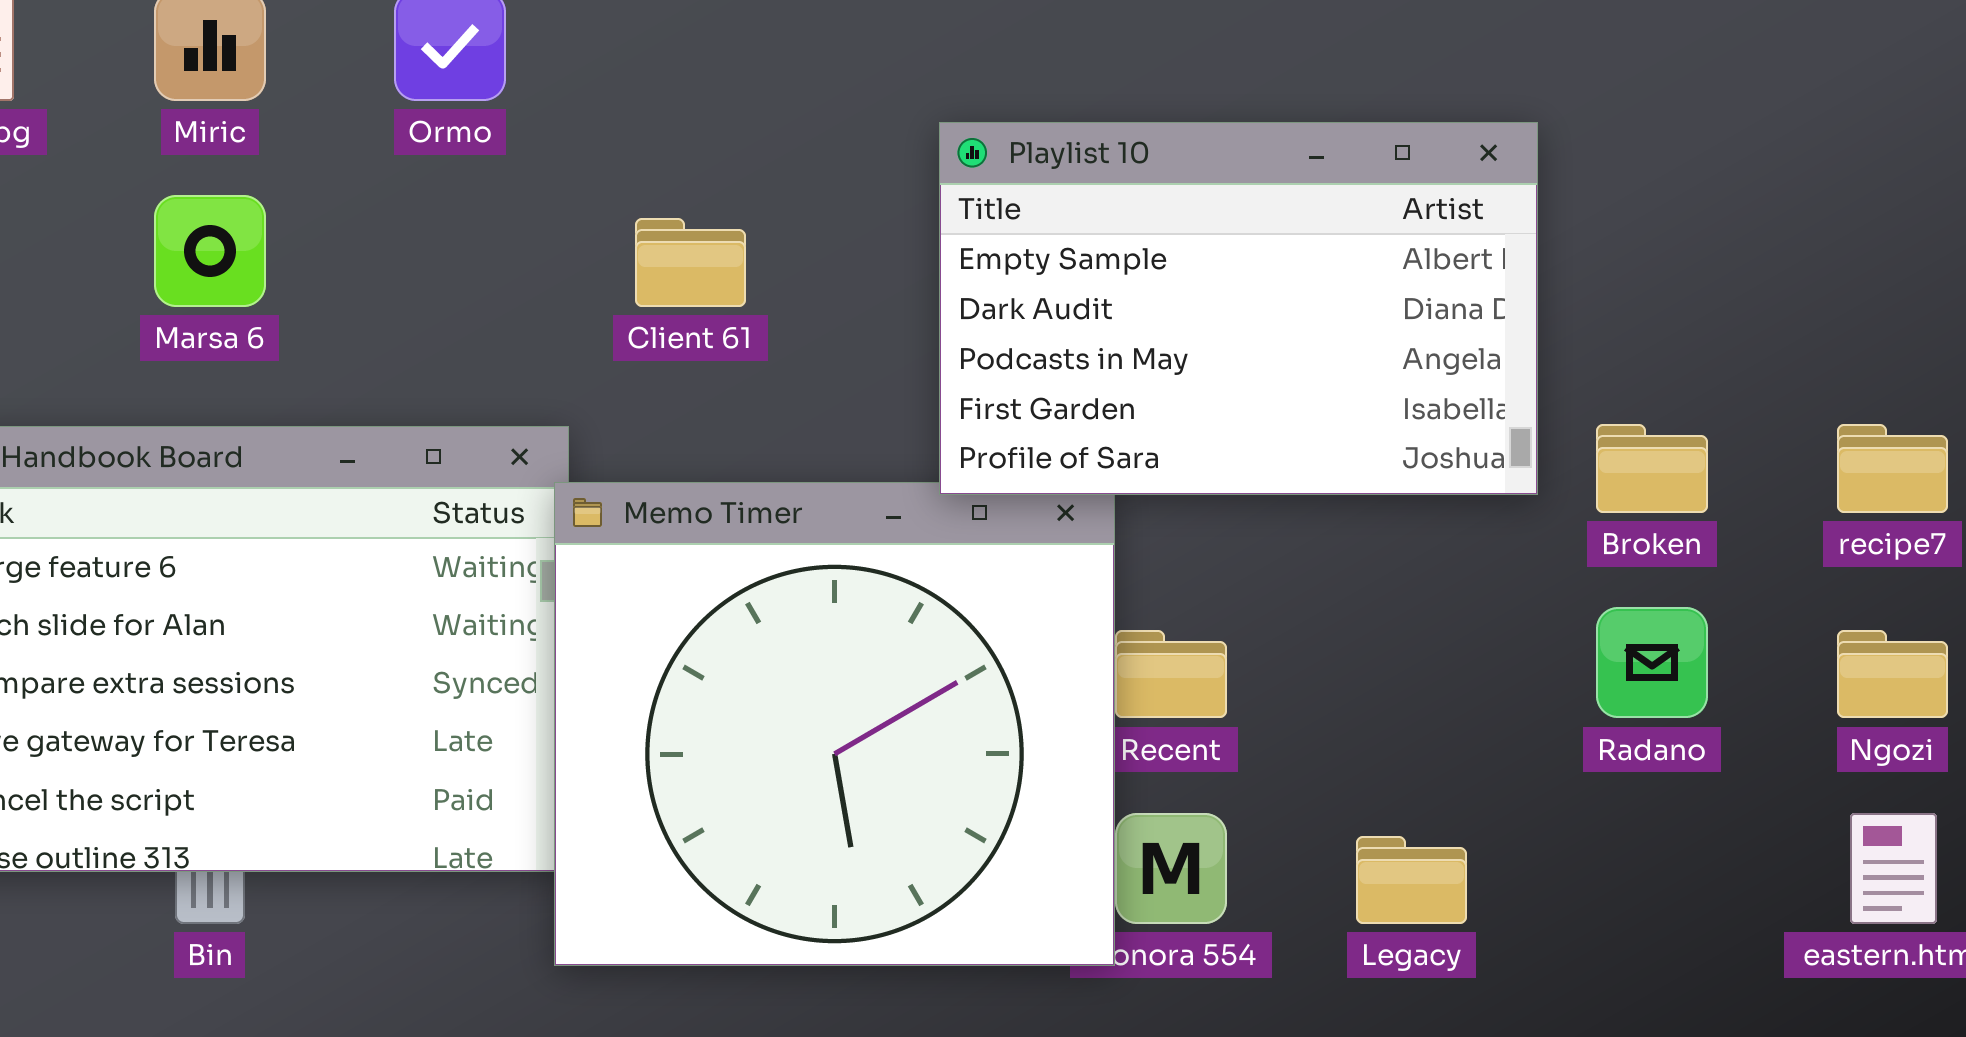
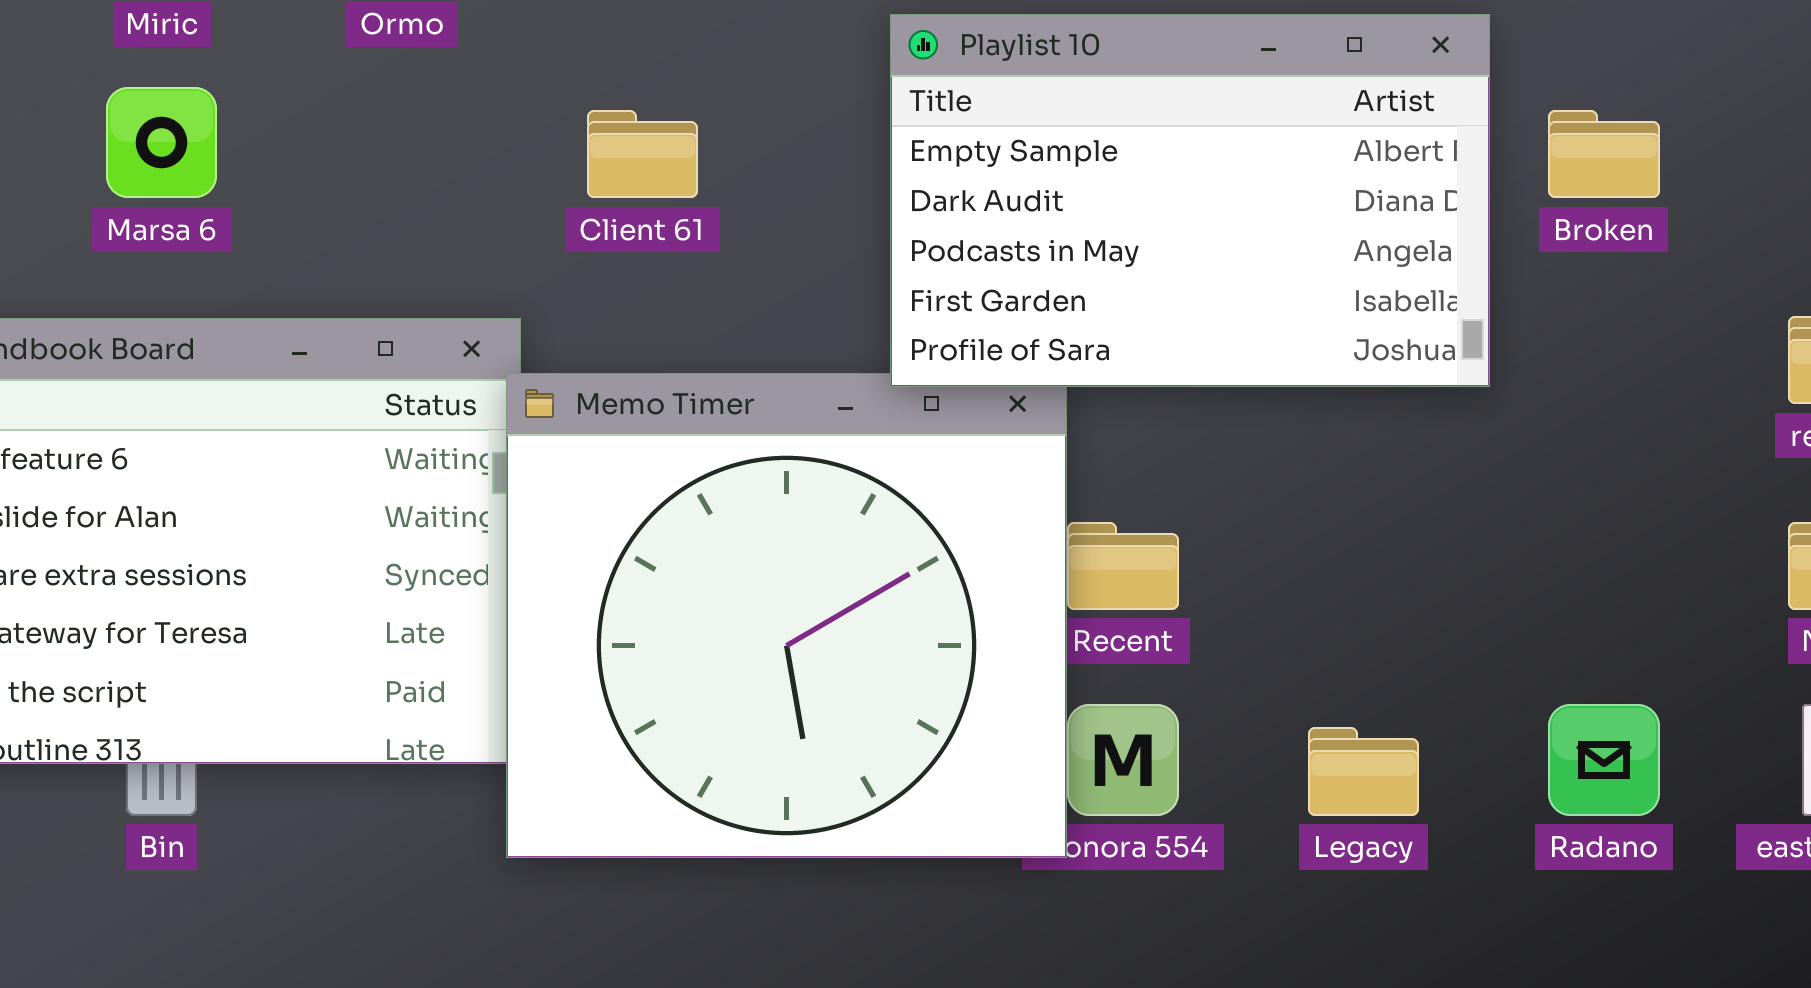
Broken: [1596,424,1708,513] -> [1548,110,1660,198], moved
Radano: [1596,607,1708,718] -> [1548,704,1660,816], moved

